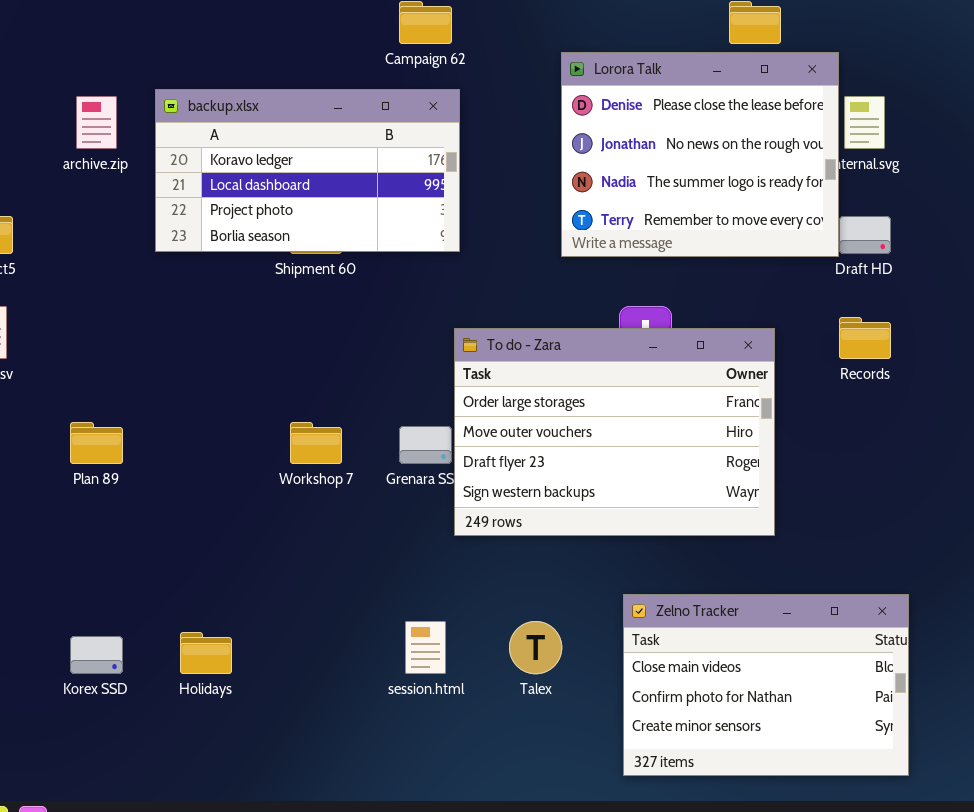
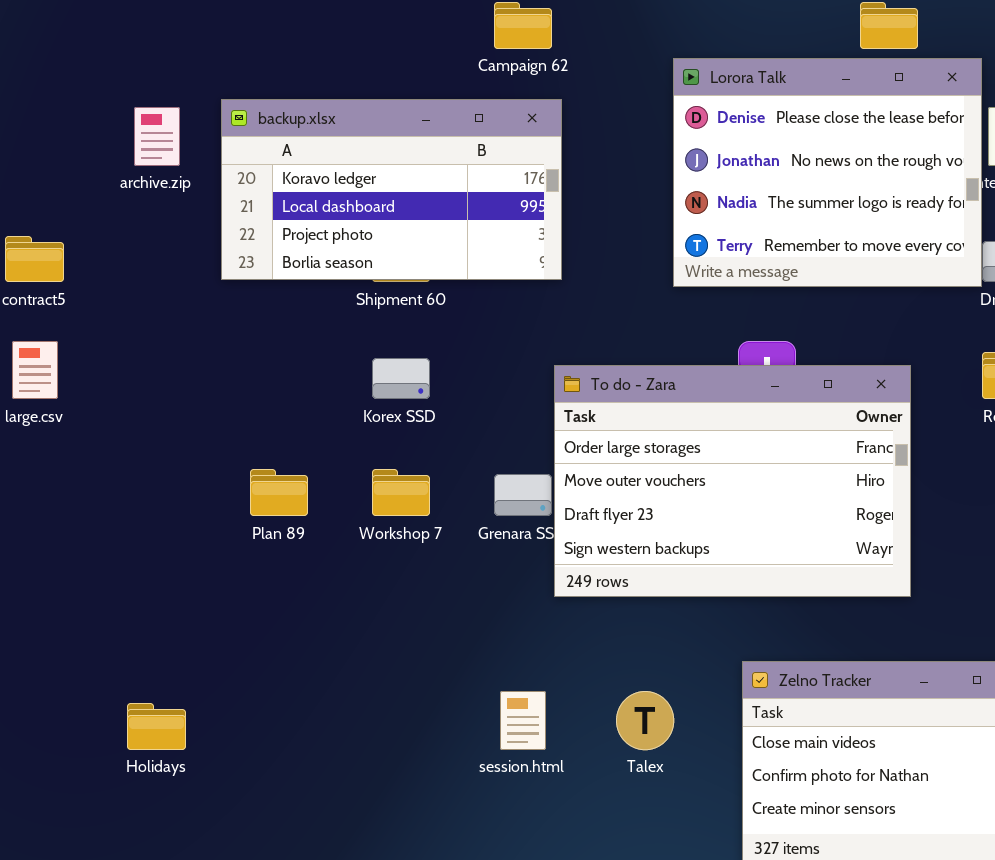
Plan 89: [70,422,123,464] -> [250,469,308,516], moved
Holidays: [180,632,232,674] -> [127,703,186,750], moved
Korex SSD: [70,636,123,674] -> [372,358,430,399], moved

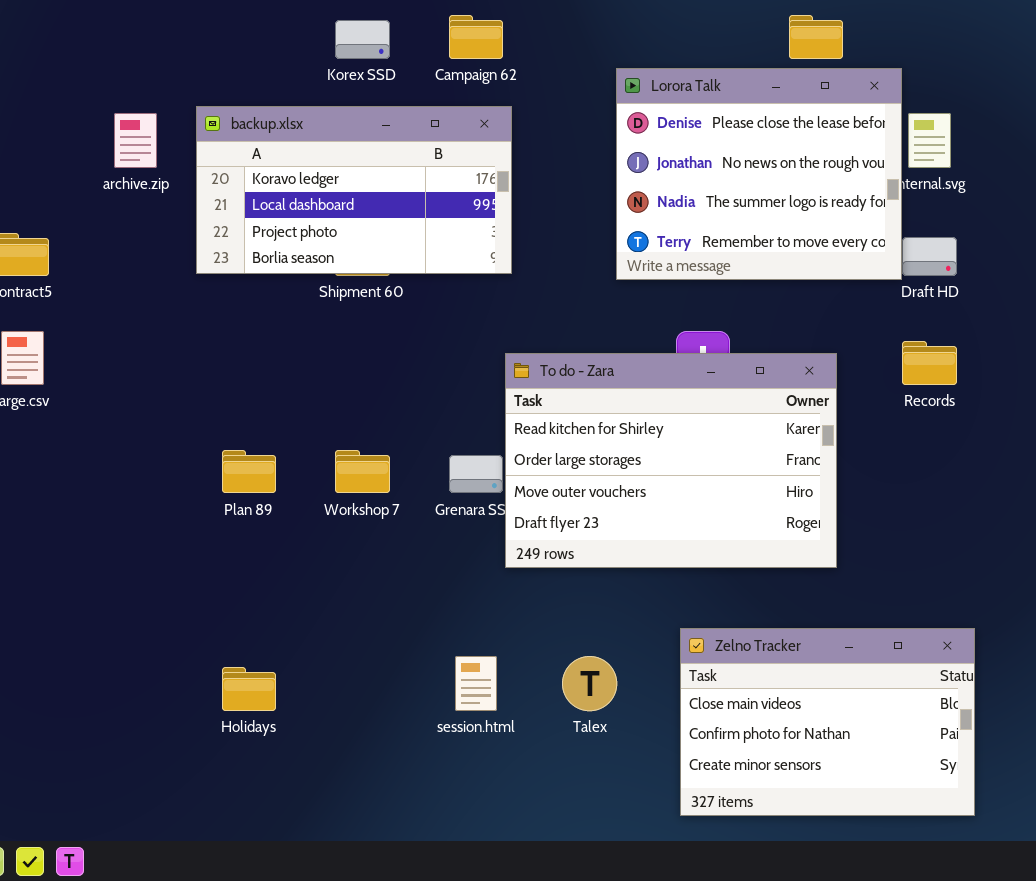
Korex SSD: [372,358,430,399] -> [335,20,390,59], moved
To do - Zara: [554,365,911,597] -> [505,353,837,568], scrolled up 1 row
Holidays: [127,703,186,750] -> [222,667,276,711], moved

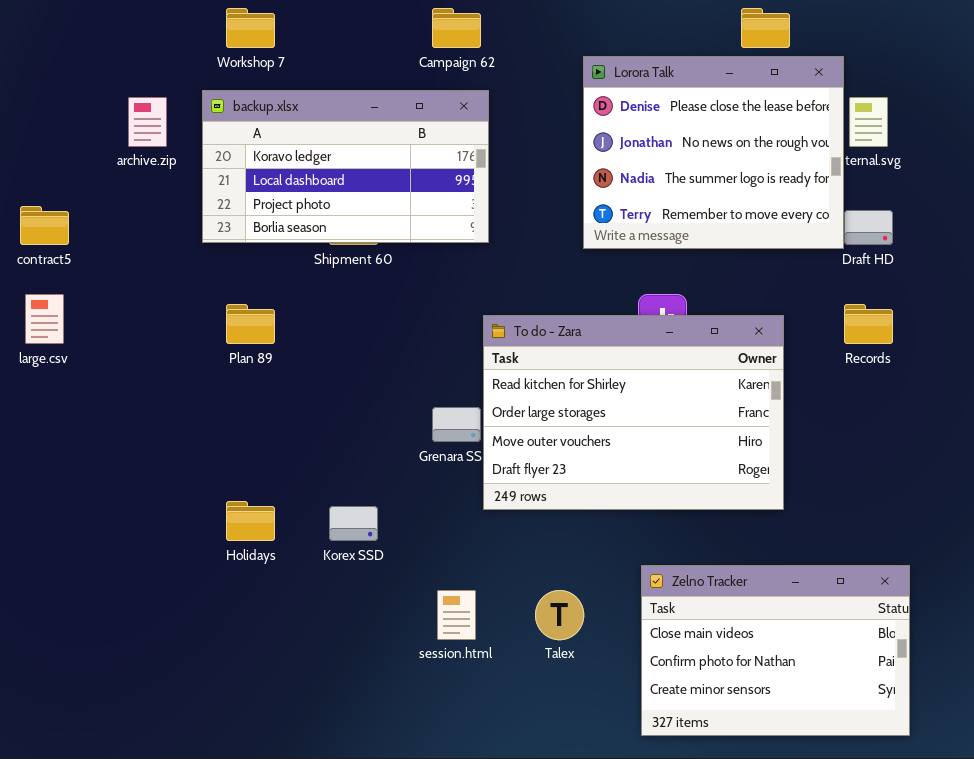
Korex SSD: [335,20,390,59] -> [329,506,378,541], moved
Plan 89: [222,450,276,493] -> [226,304,275,344], moved
Workshop 7: [335,450,390,493] -> [226,8,275,48], moved
Holidays: [222,667,276,711] -> [226,501,275,541], moved

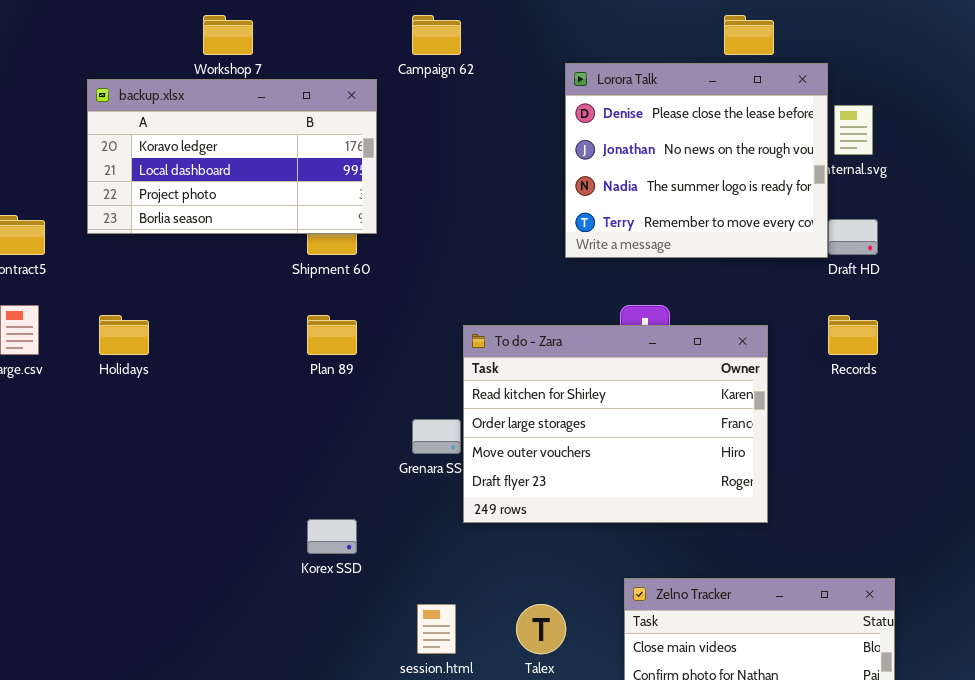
backup.xlsx: [202,90,489,243] -> [87,79,377,234], moved
Plan 89: [226,304,275,344] -> [307,315,357,355], moved
Holidays: [226,501,275,541] -> [99,315,149,355], moved

